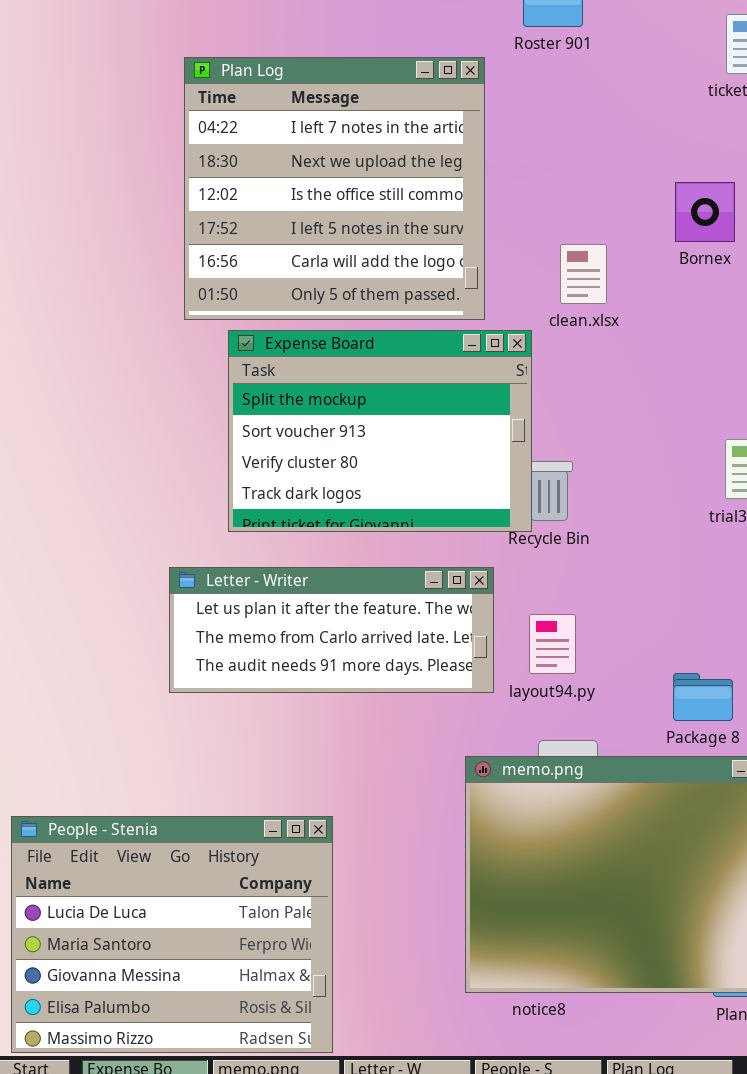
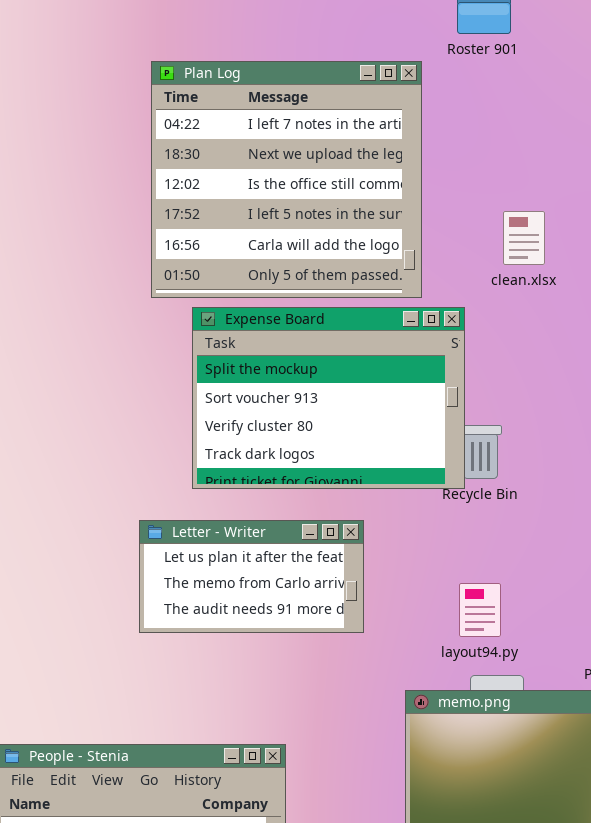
clean.xlsx: [560,244,607,304] -> [503,211,545,265], moved
Letter - Writer: [169,567,494,693] -> [139,520,364,633], resized
layout94.py: [529,614,576,674] -> [459,583,501,637], moved

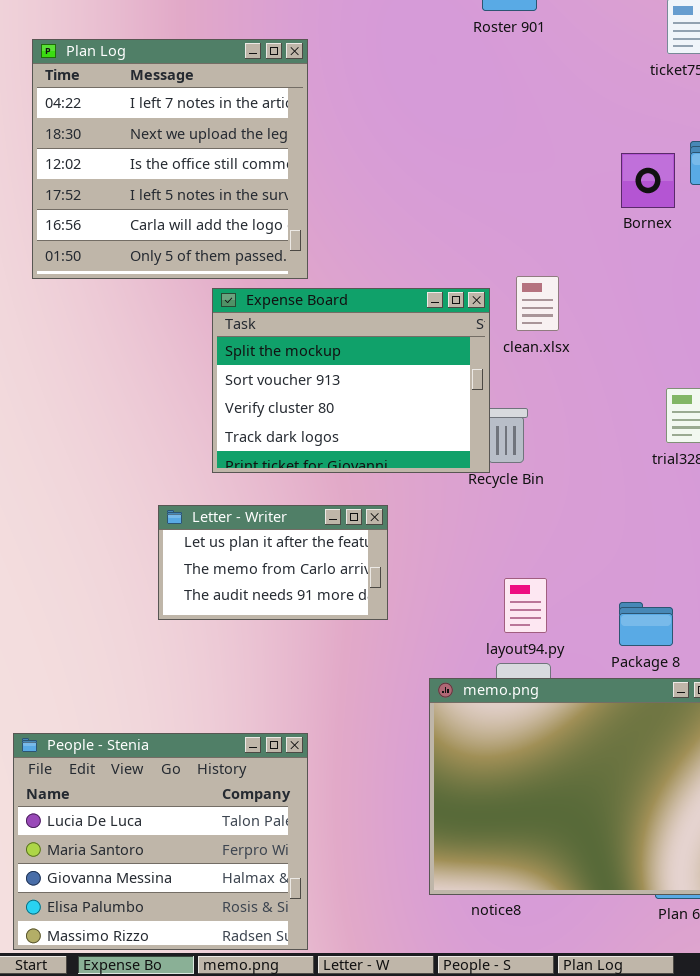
Plan Log: [151,61,422,298] -> [32,39,308,279], moved
clean.xlsx: [503,211,545,265] -> [516,276,559,331], moved
layout94.py: [459,583,501,637] -> [504,578,547,633], moved

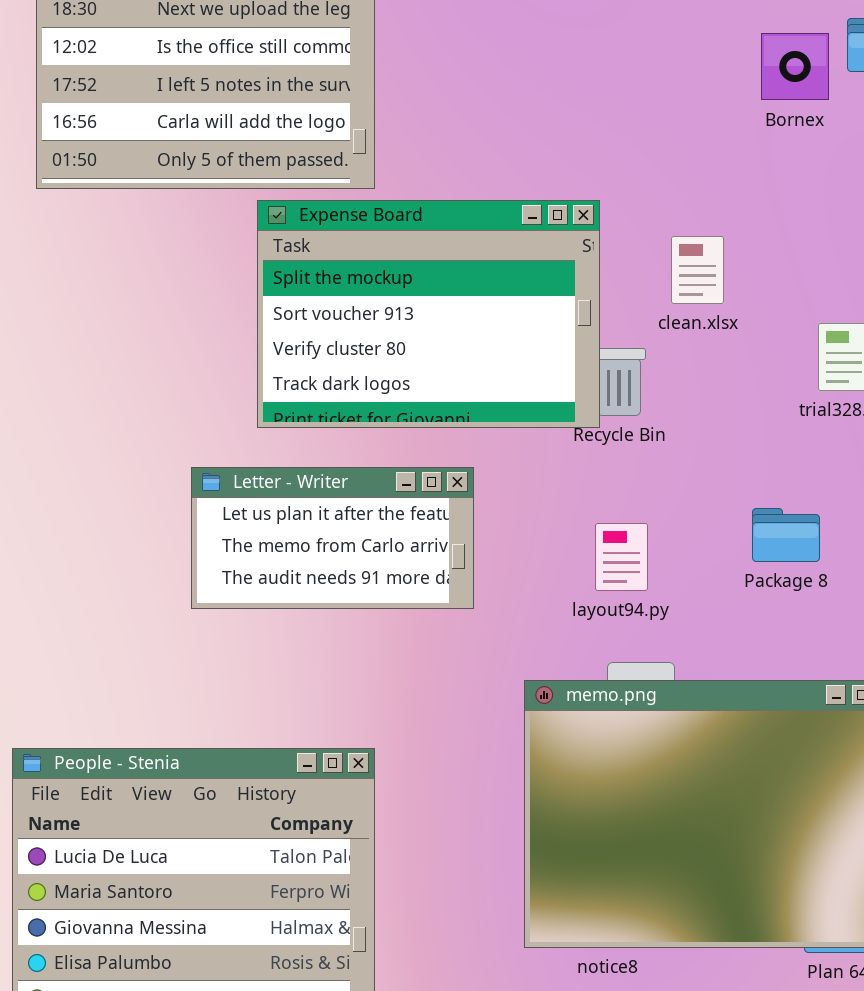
clean.xlsx: [516,276,559,331] -> [671,236,724,304], moved
layout94.py: [504,578,547,633] -> [595,523,648,591], moved
Package 8: [619,602,673,646] -> [752,508,820,562], moved

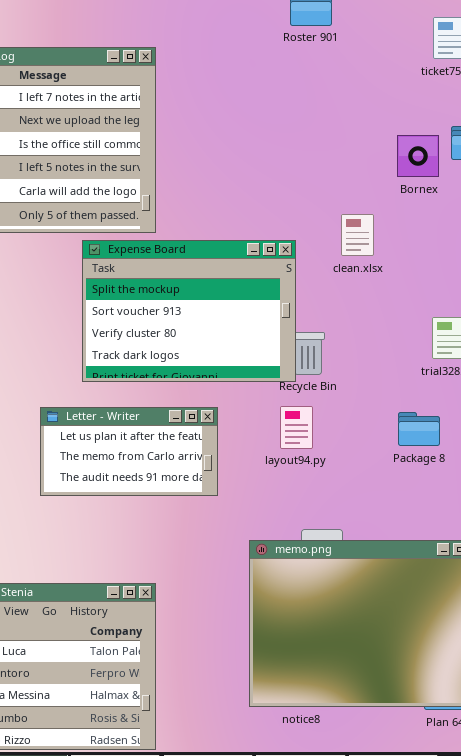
clean.xlsx: [671,236,724,304] -> [341,214,374,256], moved
Package 8: [752,508,820,562] -> [398,412,440,446], moved
layout94.py: [595,523,648,591] -> [280,406,313,449], moved

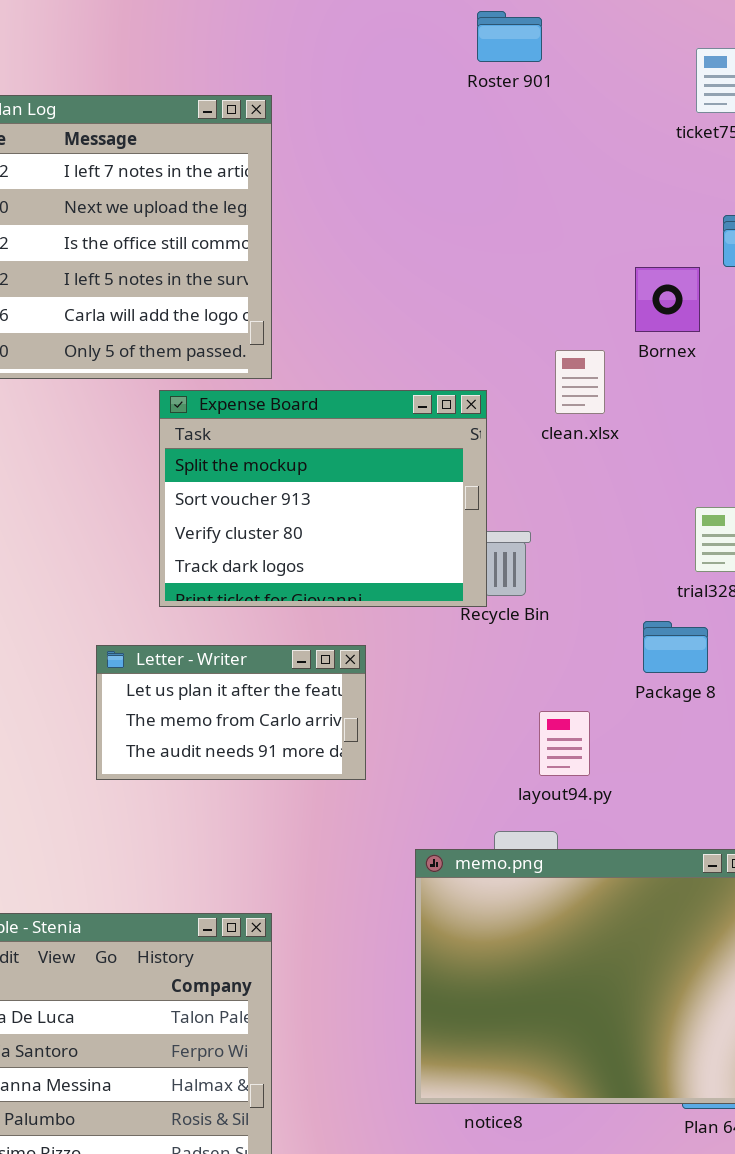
Bornex: [397,135,439,177] -> [635,267,700,332], moved
layout94.py: [280,406,313,449] -> [539,711,590,776], moved
Package 8: [398,412,440,446] -> [643,621,708,673], moved

